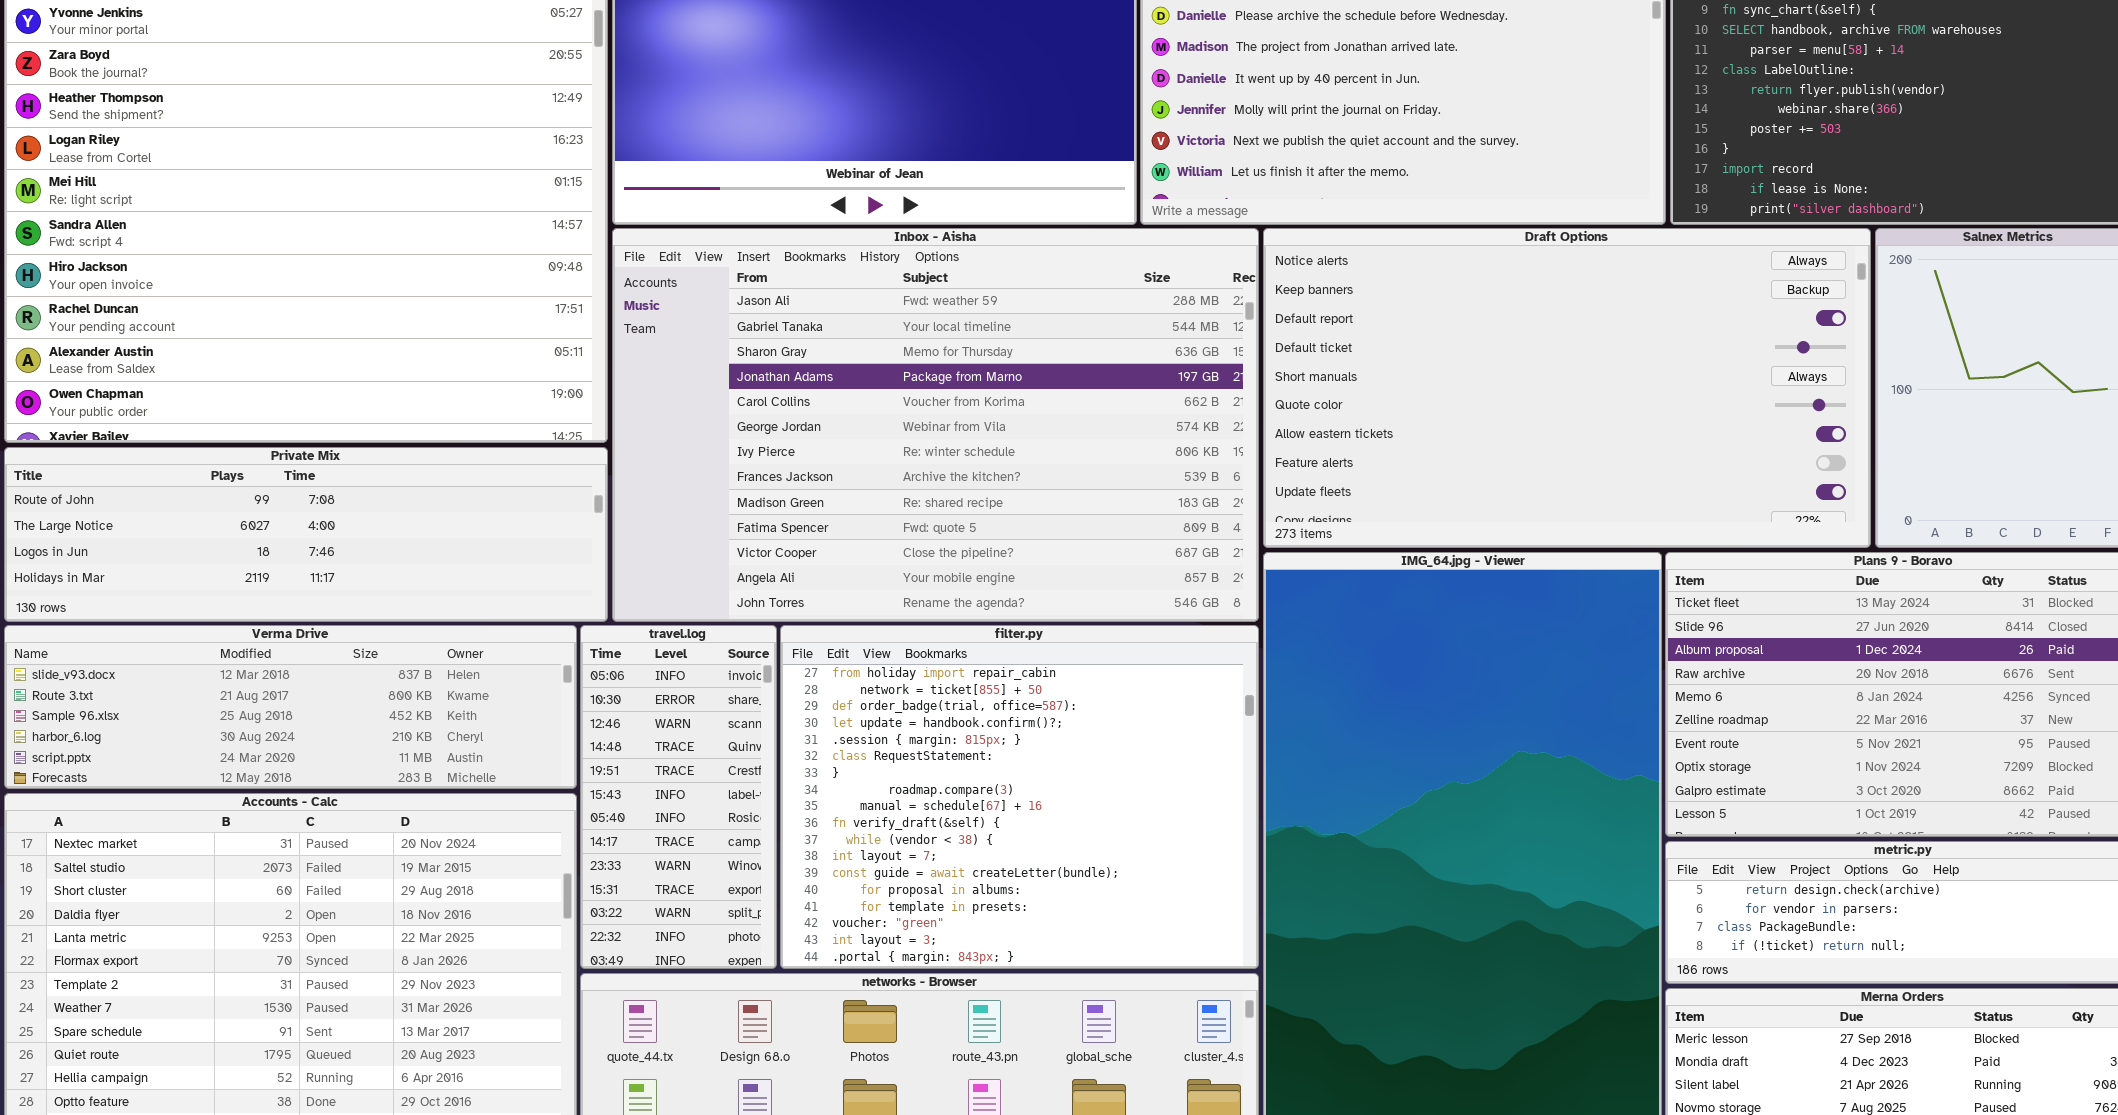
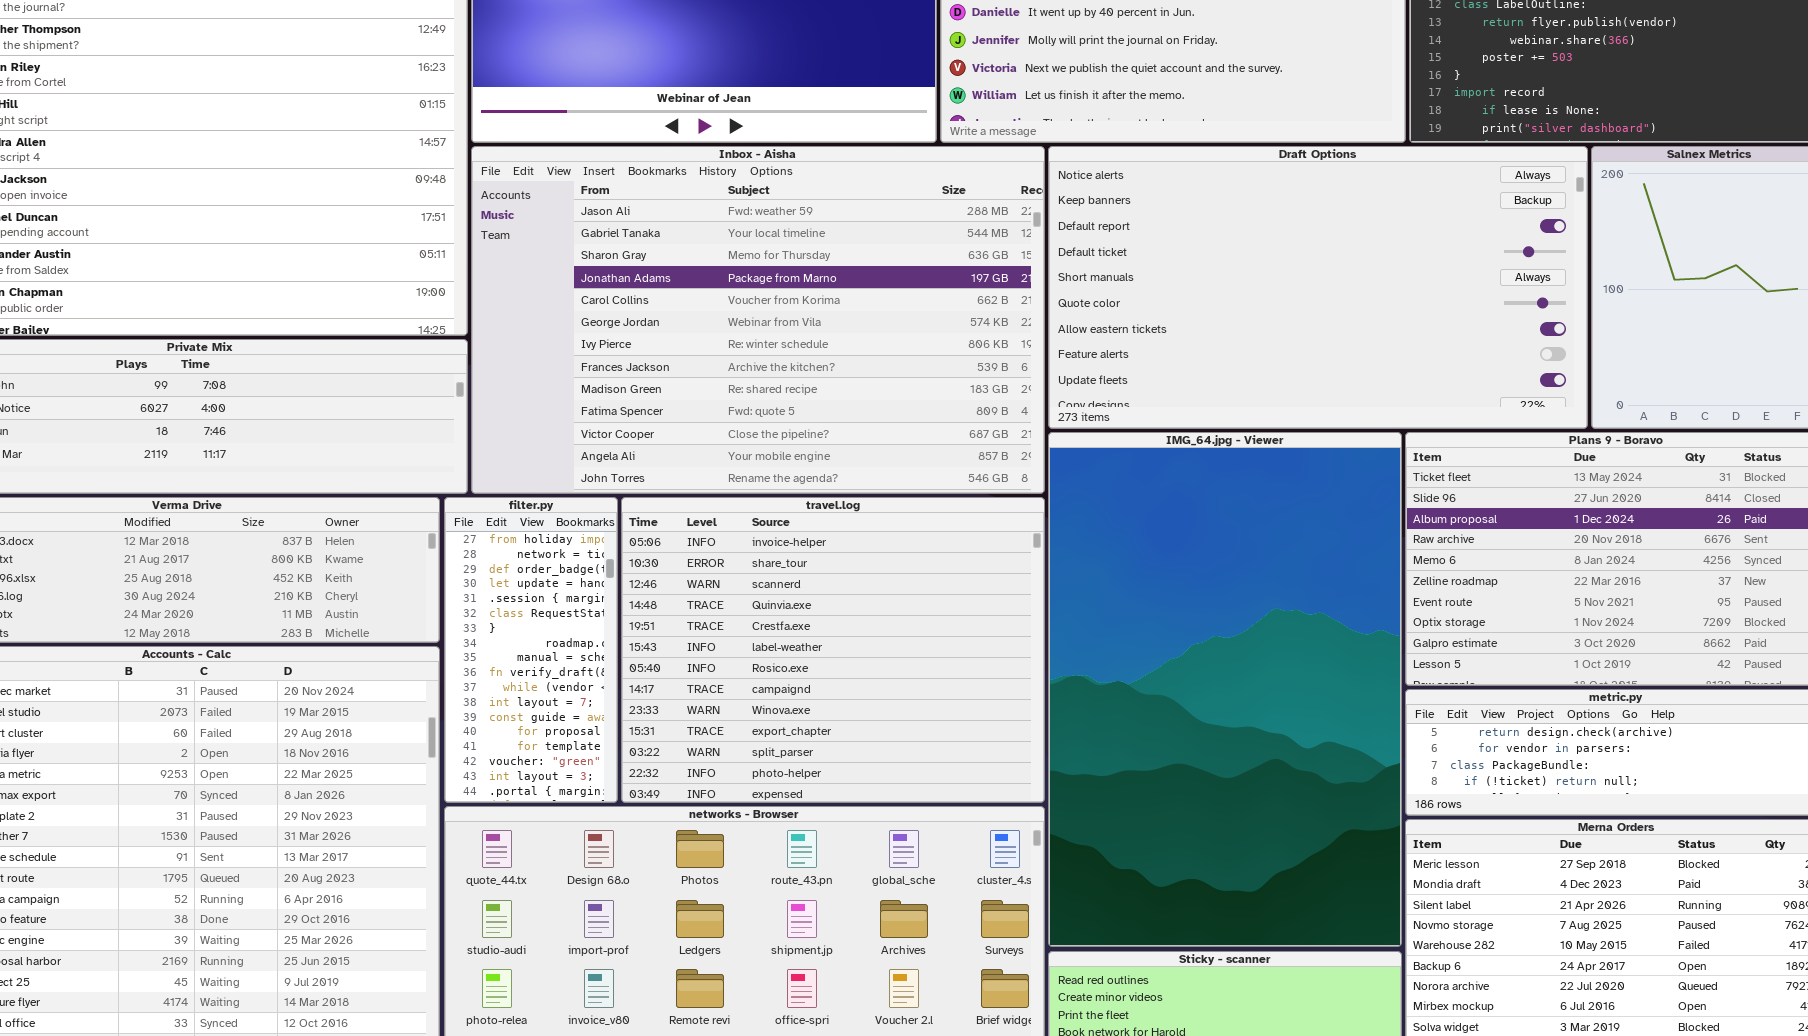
travel.log: [580,625,777,969] -> [621,497,1045,803], moved, resized
filter.py: [780,625,1259,969] -> [444,497,618,803], moved, resized

